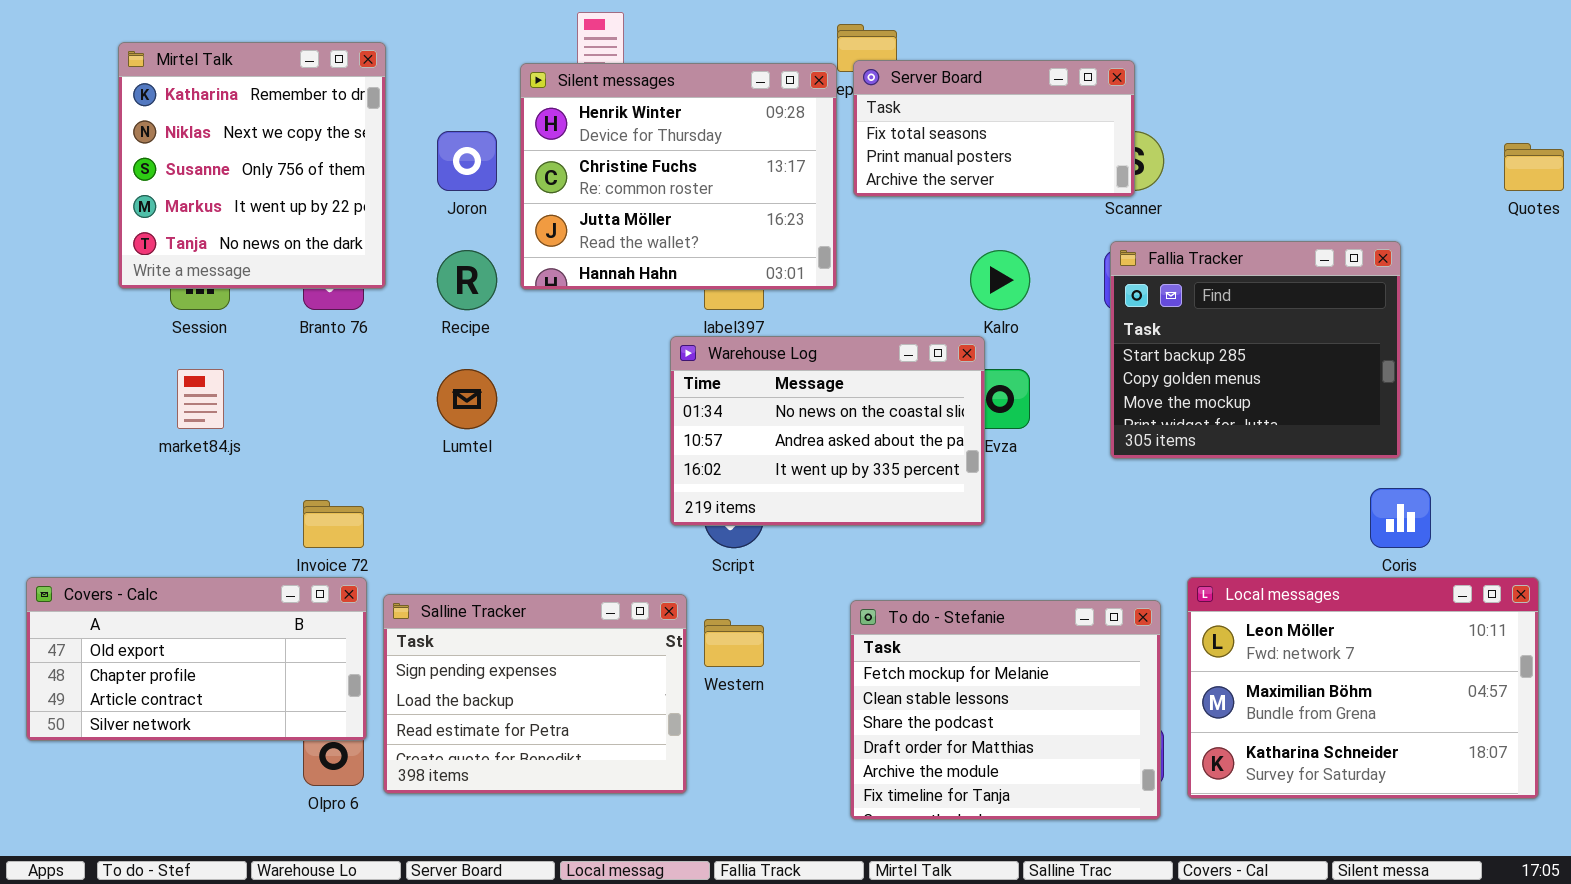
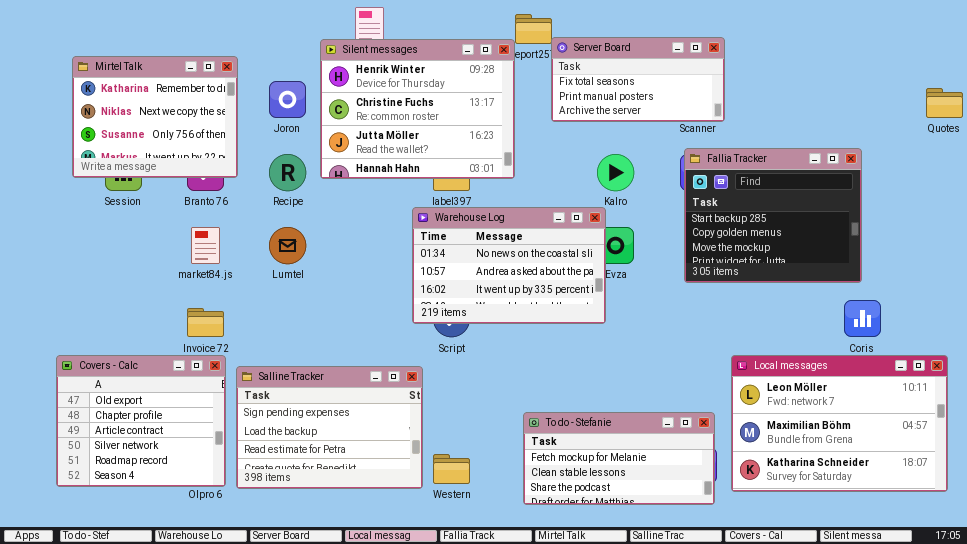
Mirtel Talk: [118,42,386,289] -> [72,56,238,178], resized
Server Board: [853,60,1135,197] -> [551,37,725,122], moved
market84.js: [177,369,224,429] -> [191,227,220,264], moved
Covers - Calc: [26,577,367,741] -> [56,355,226,487], resized
To do - Stefanie: [850,600,1161,820] -> [523,412,715,505], resized
Western: [704,619,764,667] -> [433,454,470,484], moved

